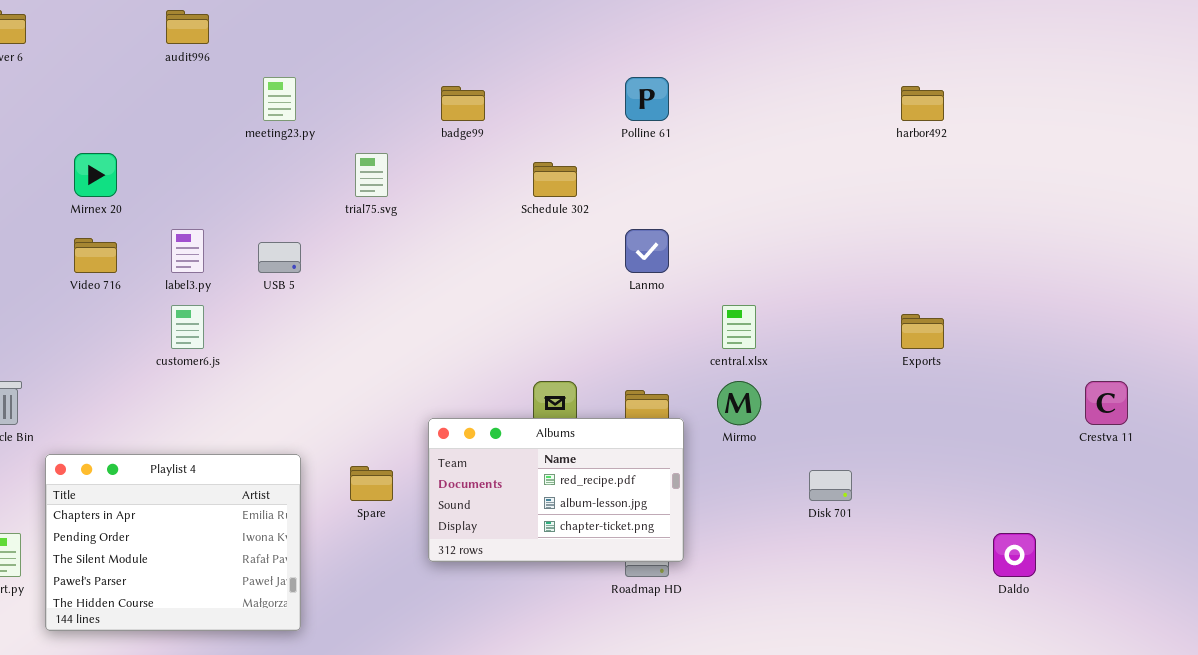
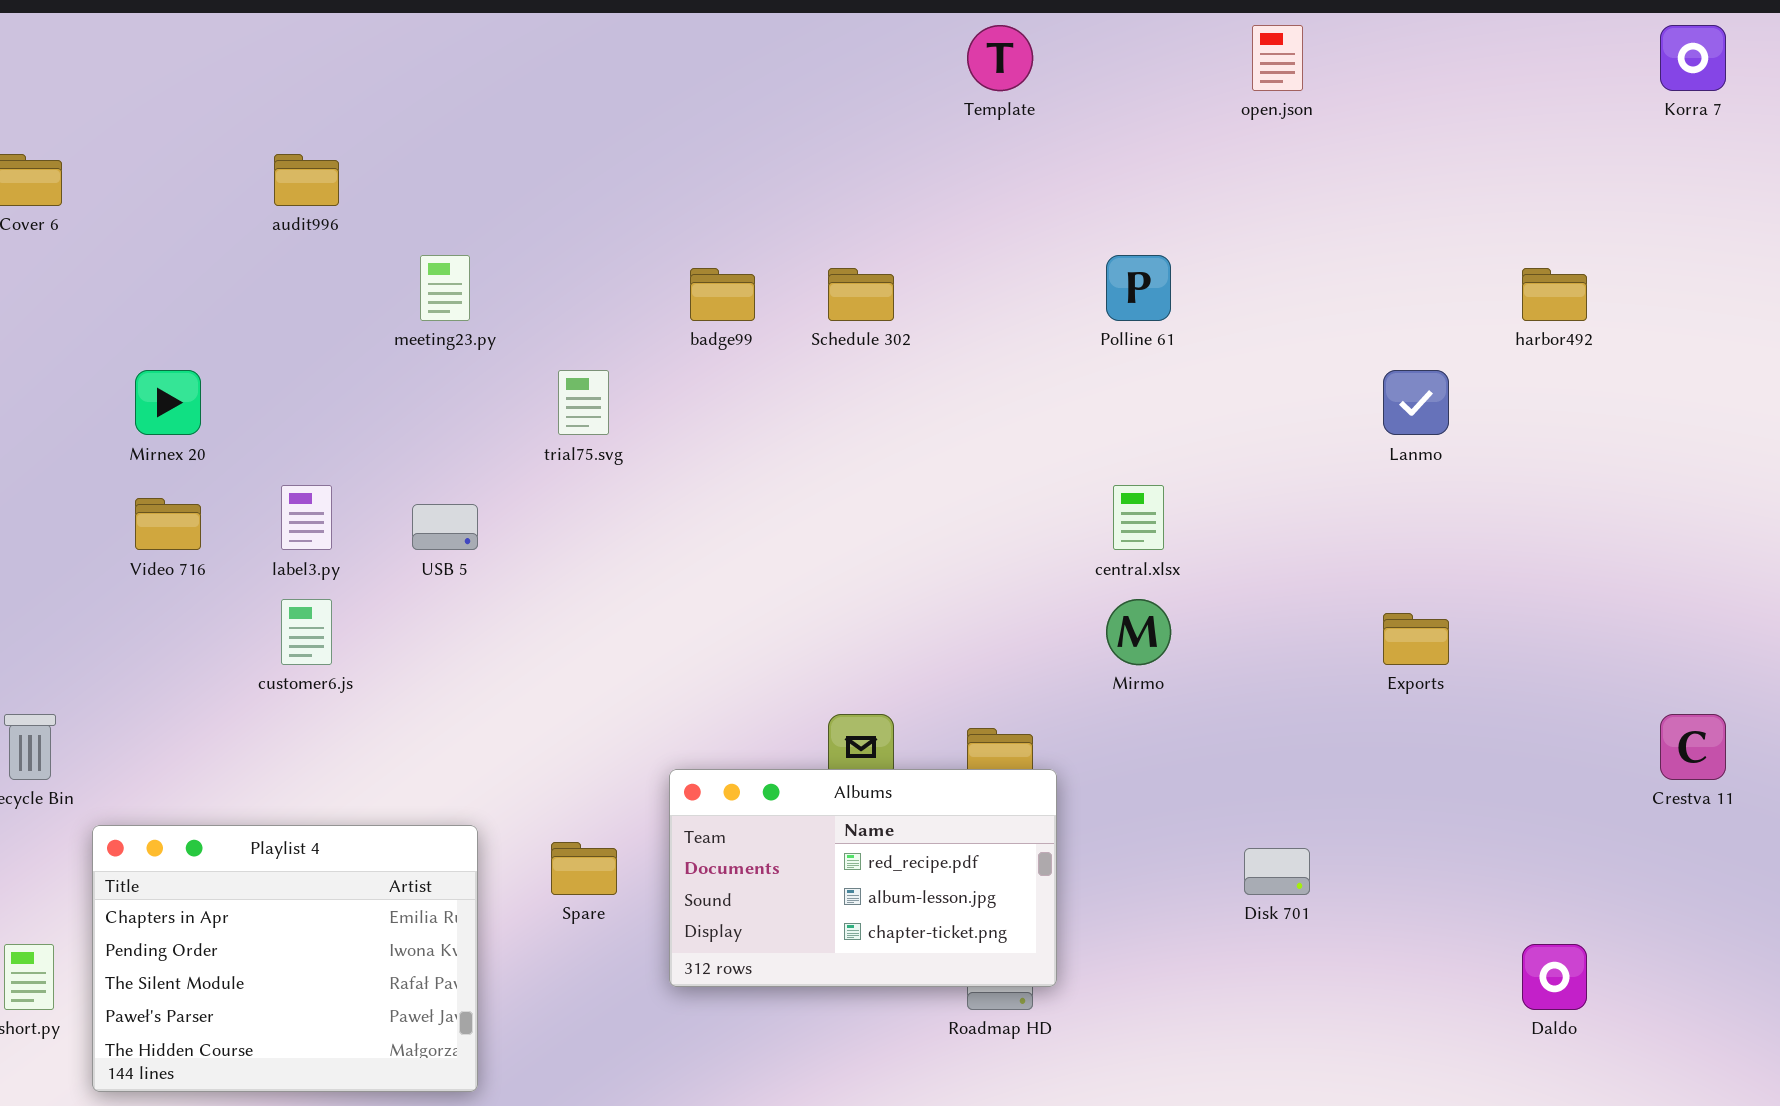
Polline 61: [625,77,669,121] -> [1106,255,1171,321], moved
harbor492: [901,86,944,121] -> [1522,268,1587,321], moved
Schedule 302: [533,162,577,197] -> [828,268,894,321], moved
Lanmo: [625,229,669,273] -> [1383,370,1449,435], moved
central.xlsx: [722,305,756,349] -> [1113,485,1164,550], moved
Mirmo: [717,381,761,425] -> [1106,599,1171,665], moved

